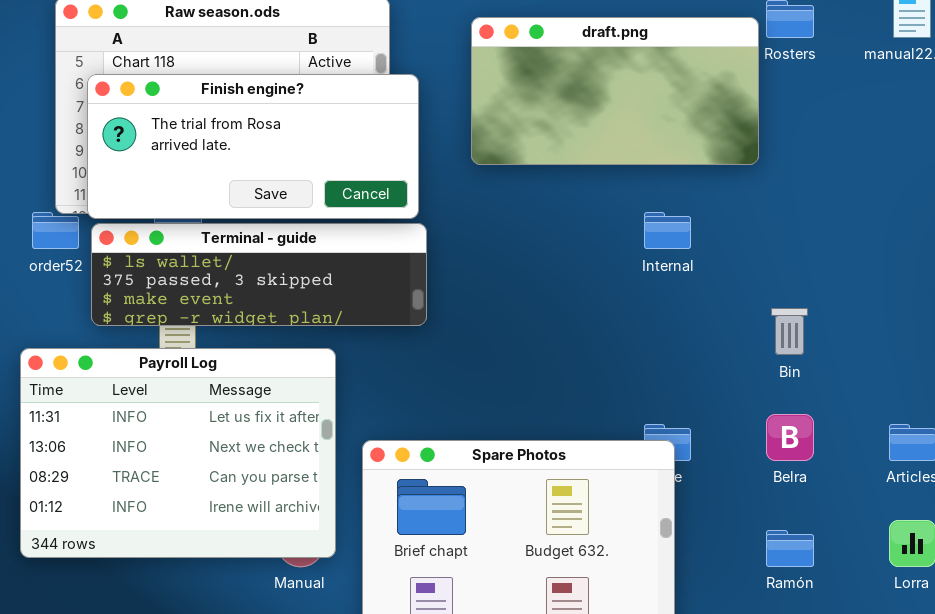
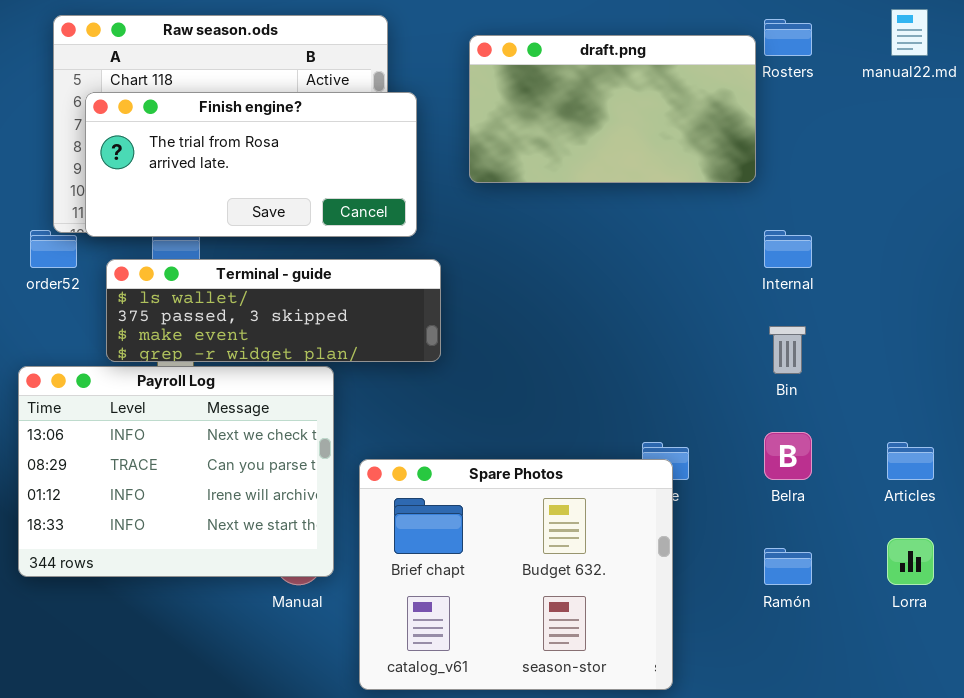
Internal: [644,212,691,249] -> [764,230,812,268], moved
Terminal - guide: [91,223,427,326] -> [106,259,441,362], moved
Payroll Log: [20,348,336,558] -> [18,366,334,577], scrolled down 1 row

